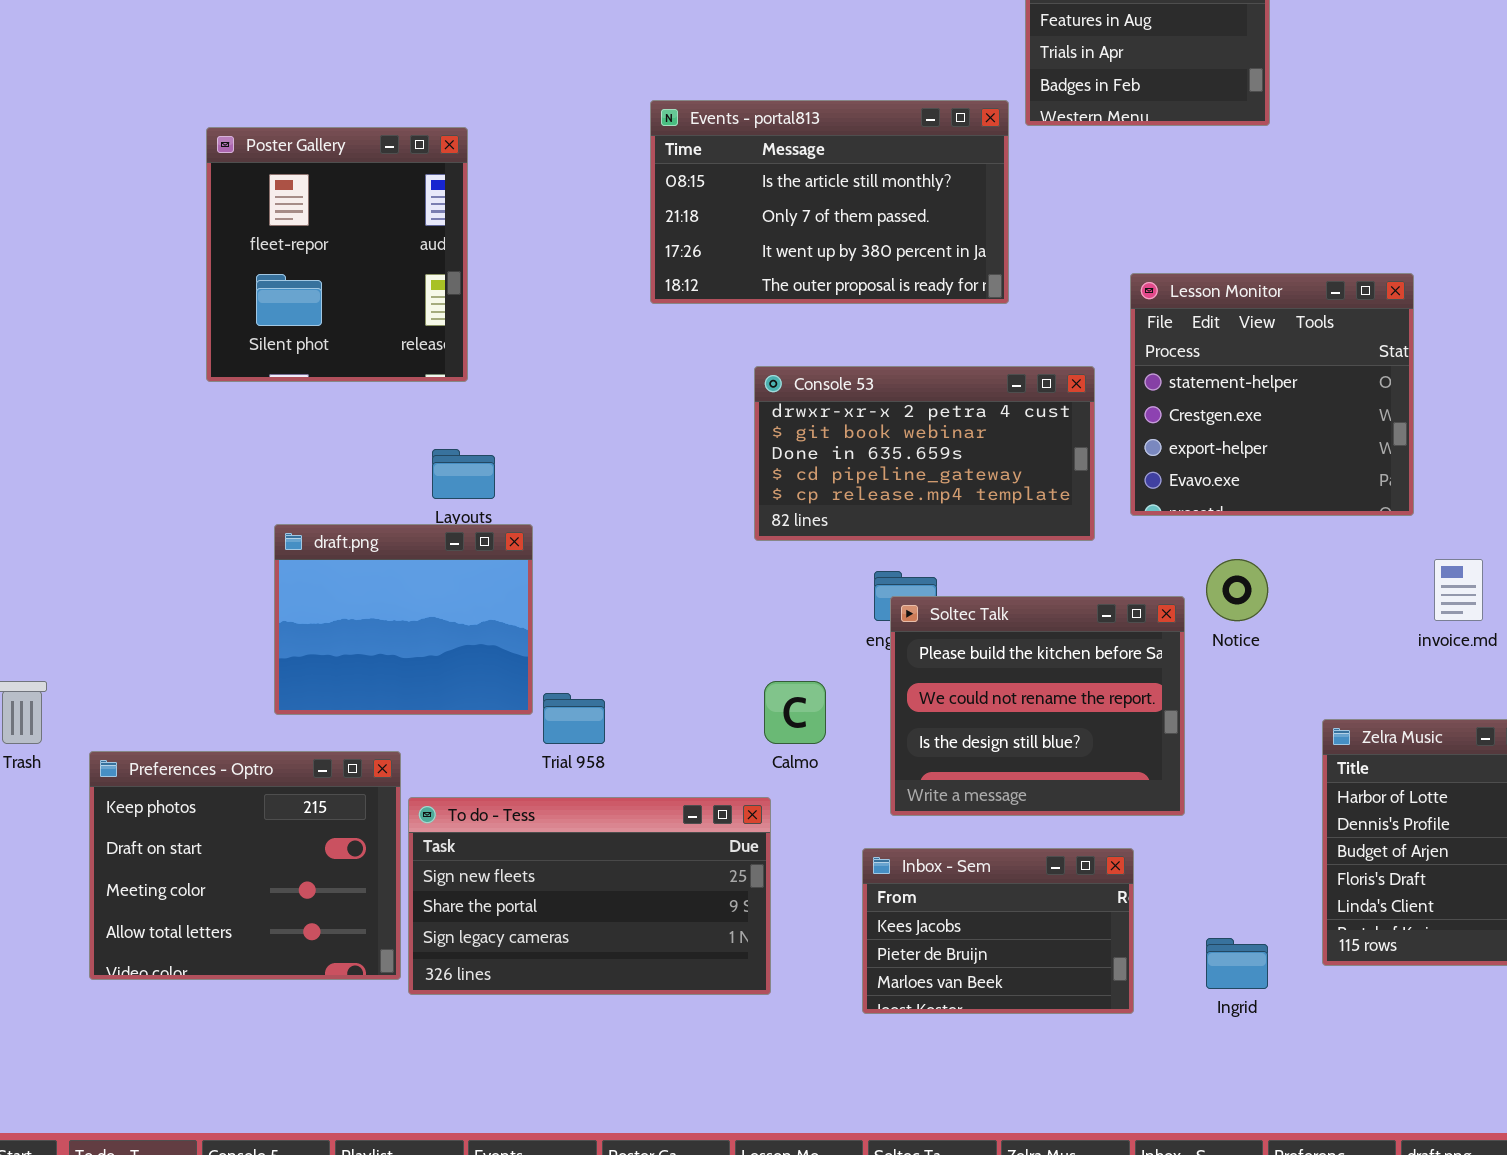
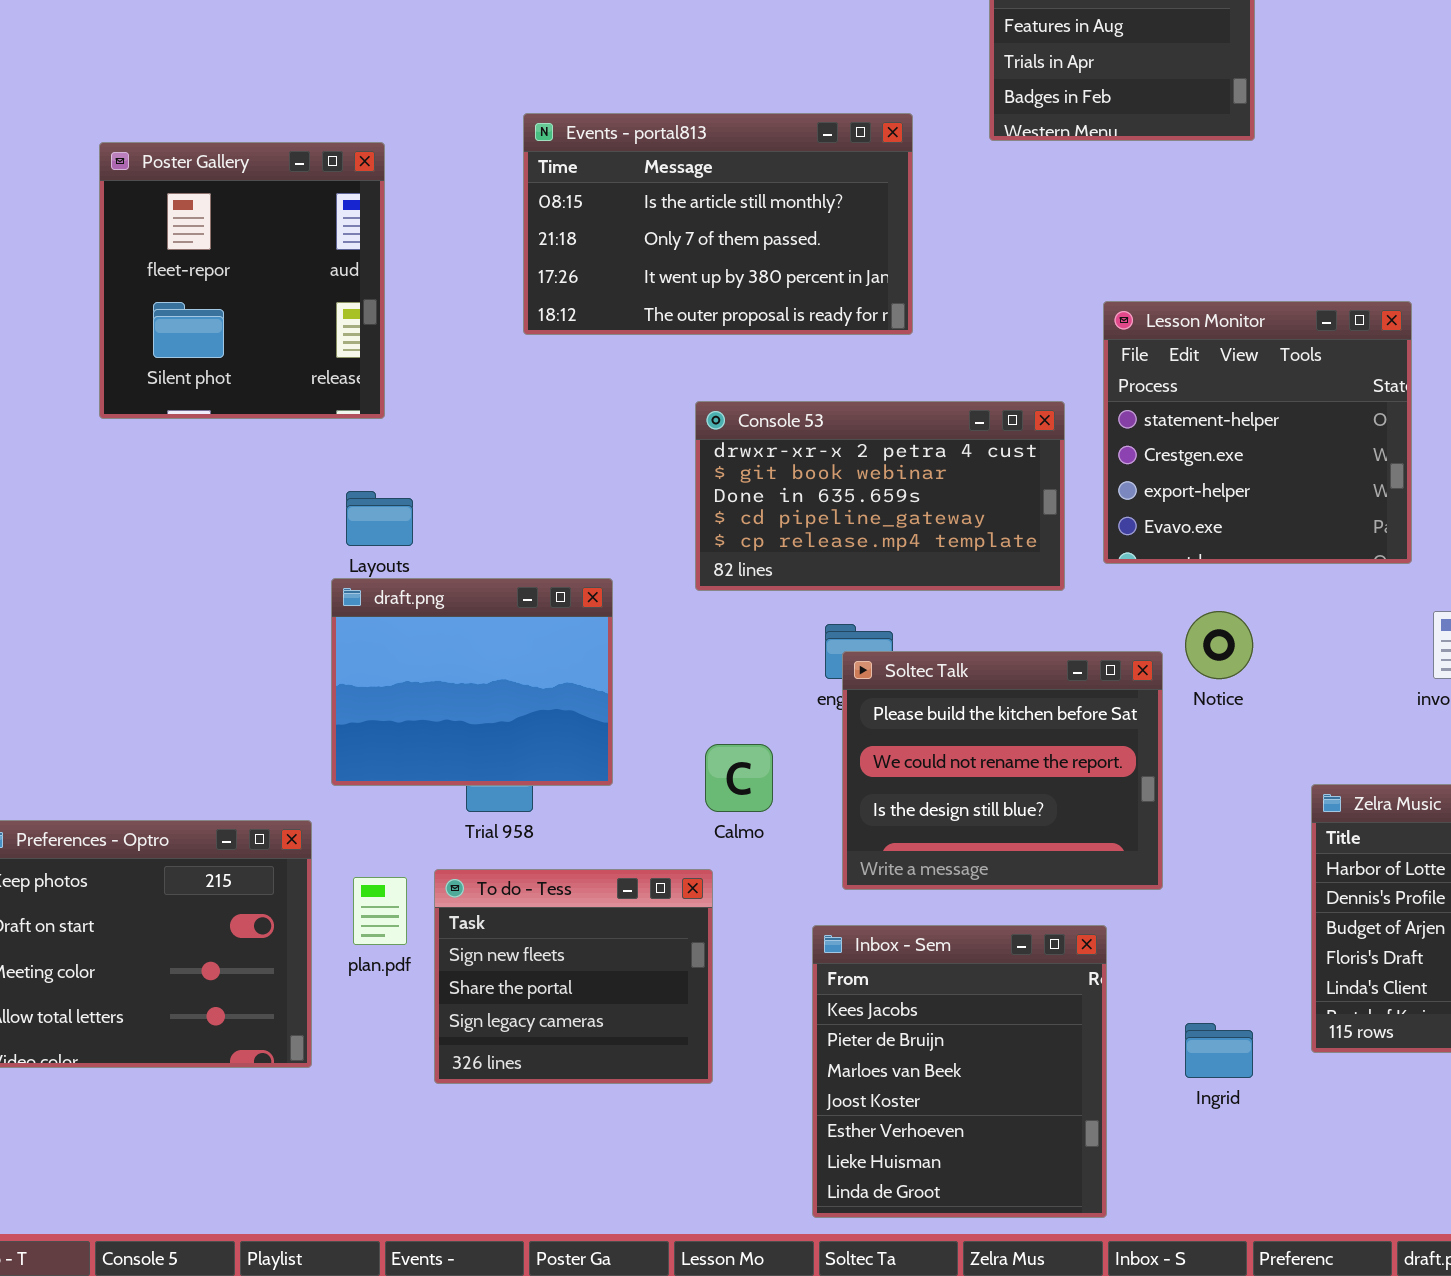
Events - portal813: [650,100,1009,304] -> [523,113,913,335], moved
draft.png: [274,524,533,715] -> [331,578,613,786], moved
To do - Tess: [408,797,771,995] -> [434,869,713,1084], resized
Inbox - Sem: [862,848,1134,1014] -> [812,925,1107,1218], resized

